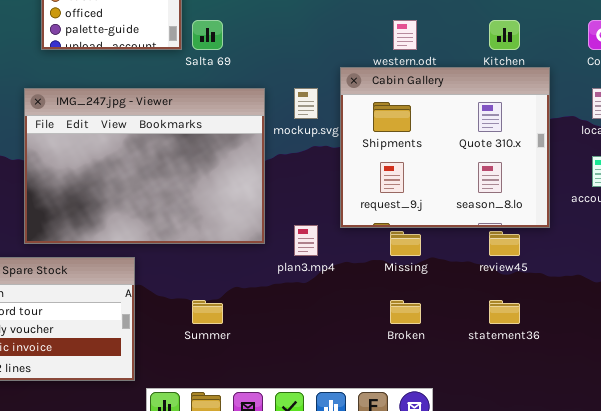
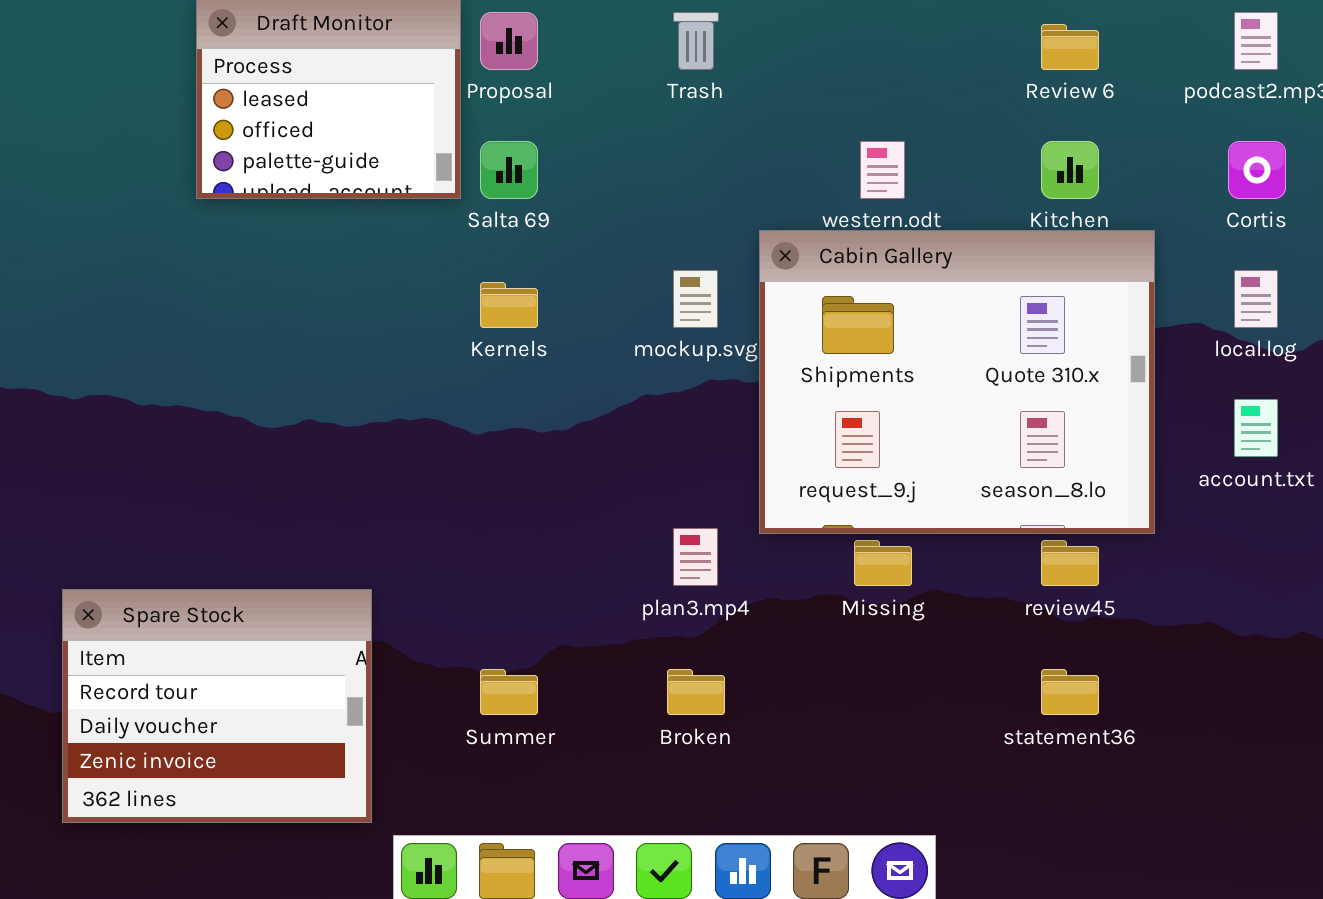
IMG_247.jpg - Viewer: [24,88,265,244] -> none, closed
Broken: [390,300,421,324] -> [667,669,725,715], moved

